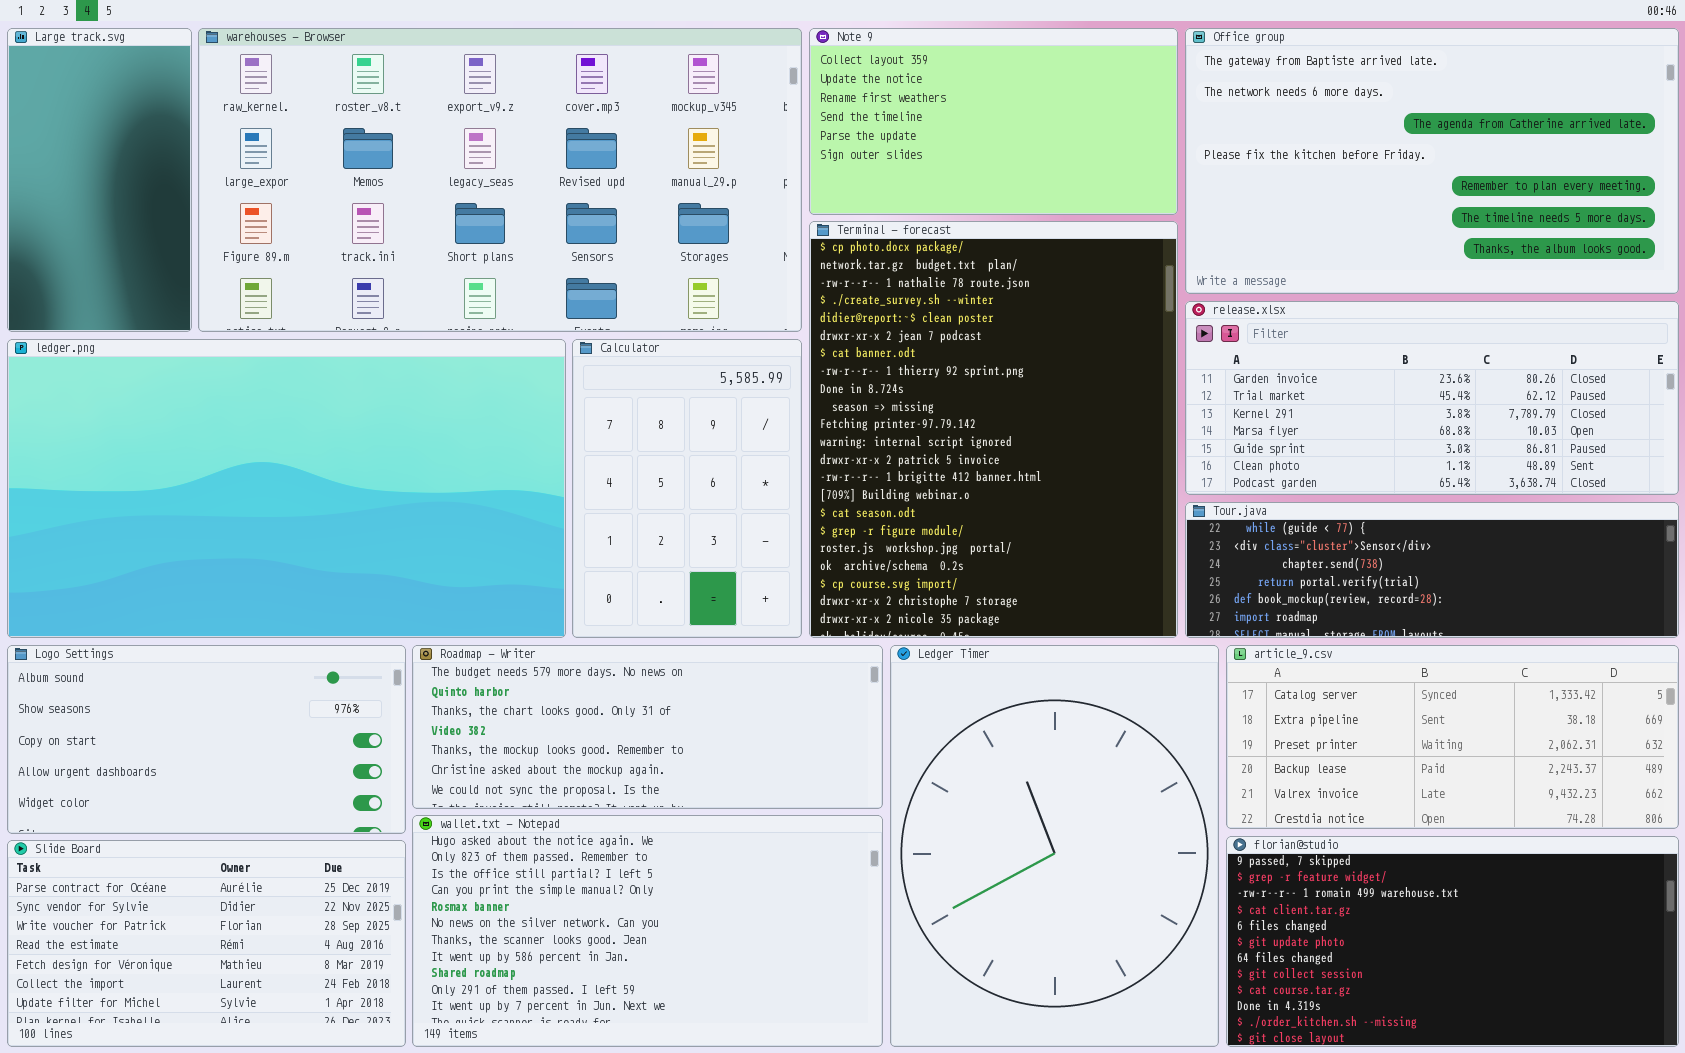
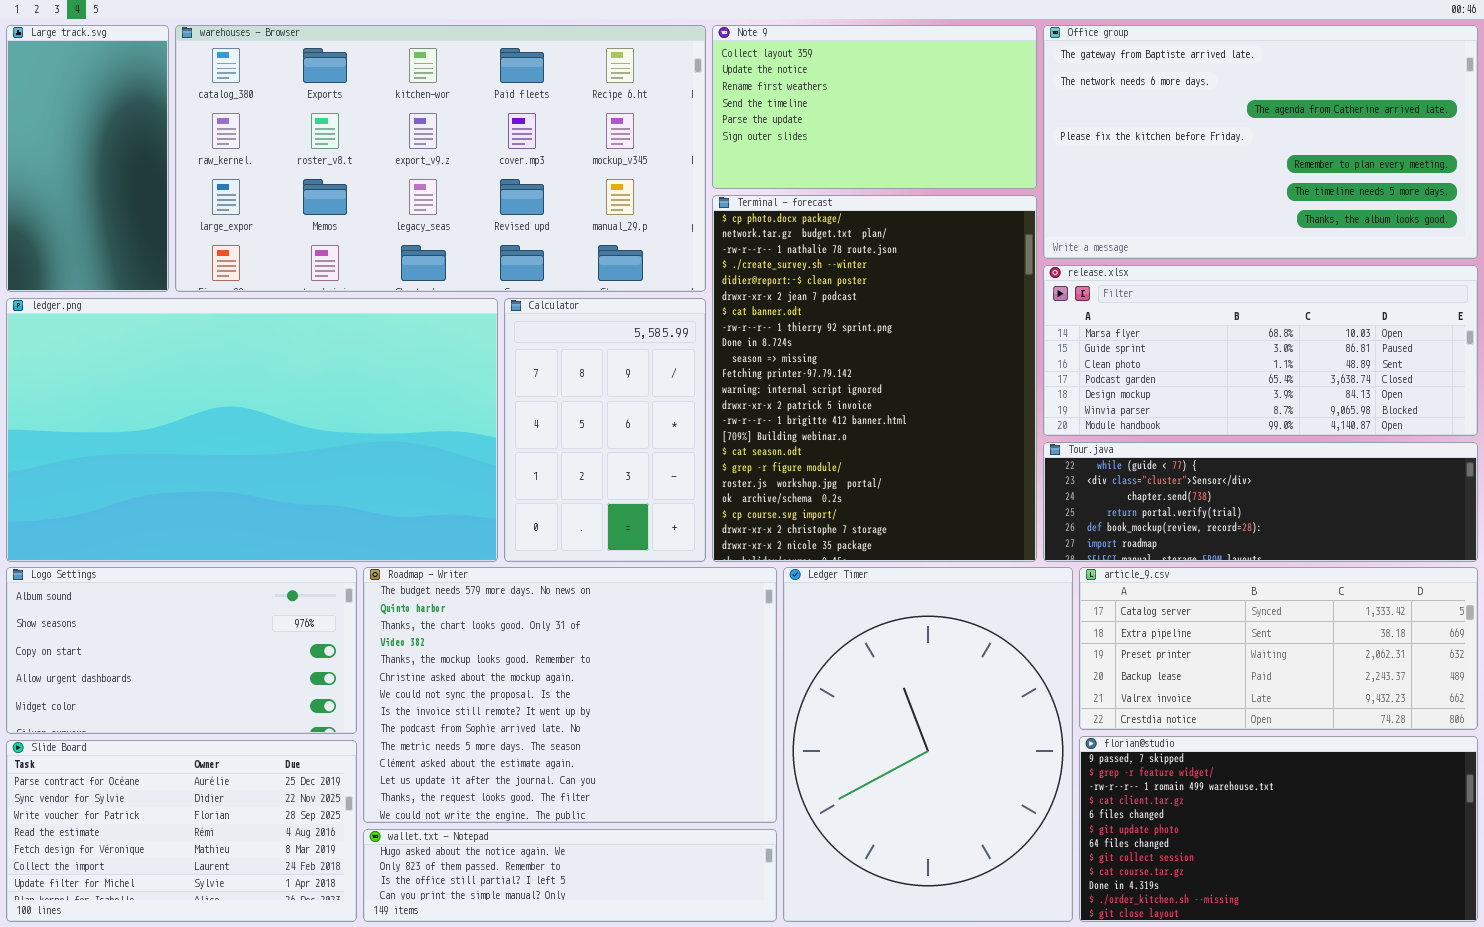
warehouses - Browser: [198,28,802,332] -> [175,25,706,292], scrolled up 1 row
release.xlsx: [1185,301,1679,495] -> [1043,265,1478,436], scrolled down 3 rows
Roadmap - Writer: [412,645,883,809] -> [363,567,777,823], resized
wallet.txt - Notepad: [412,815,883,1047] -> [363,829,777,922], resized

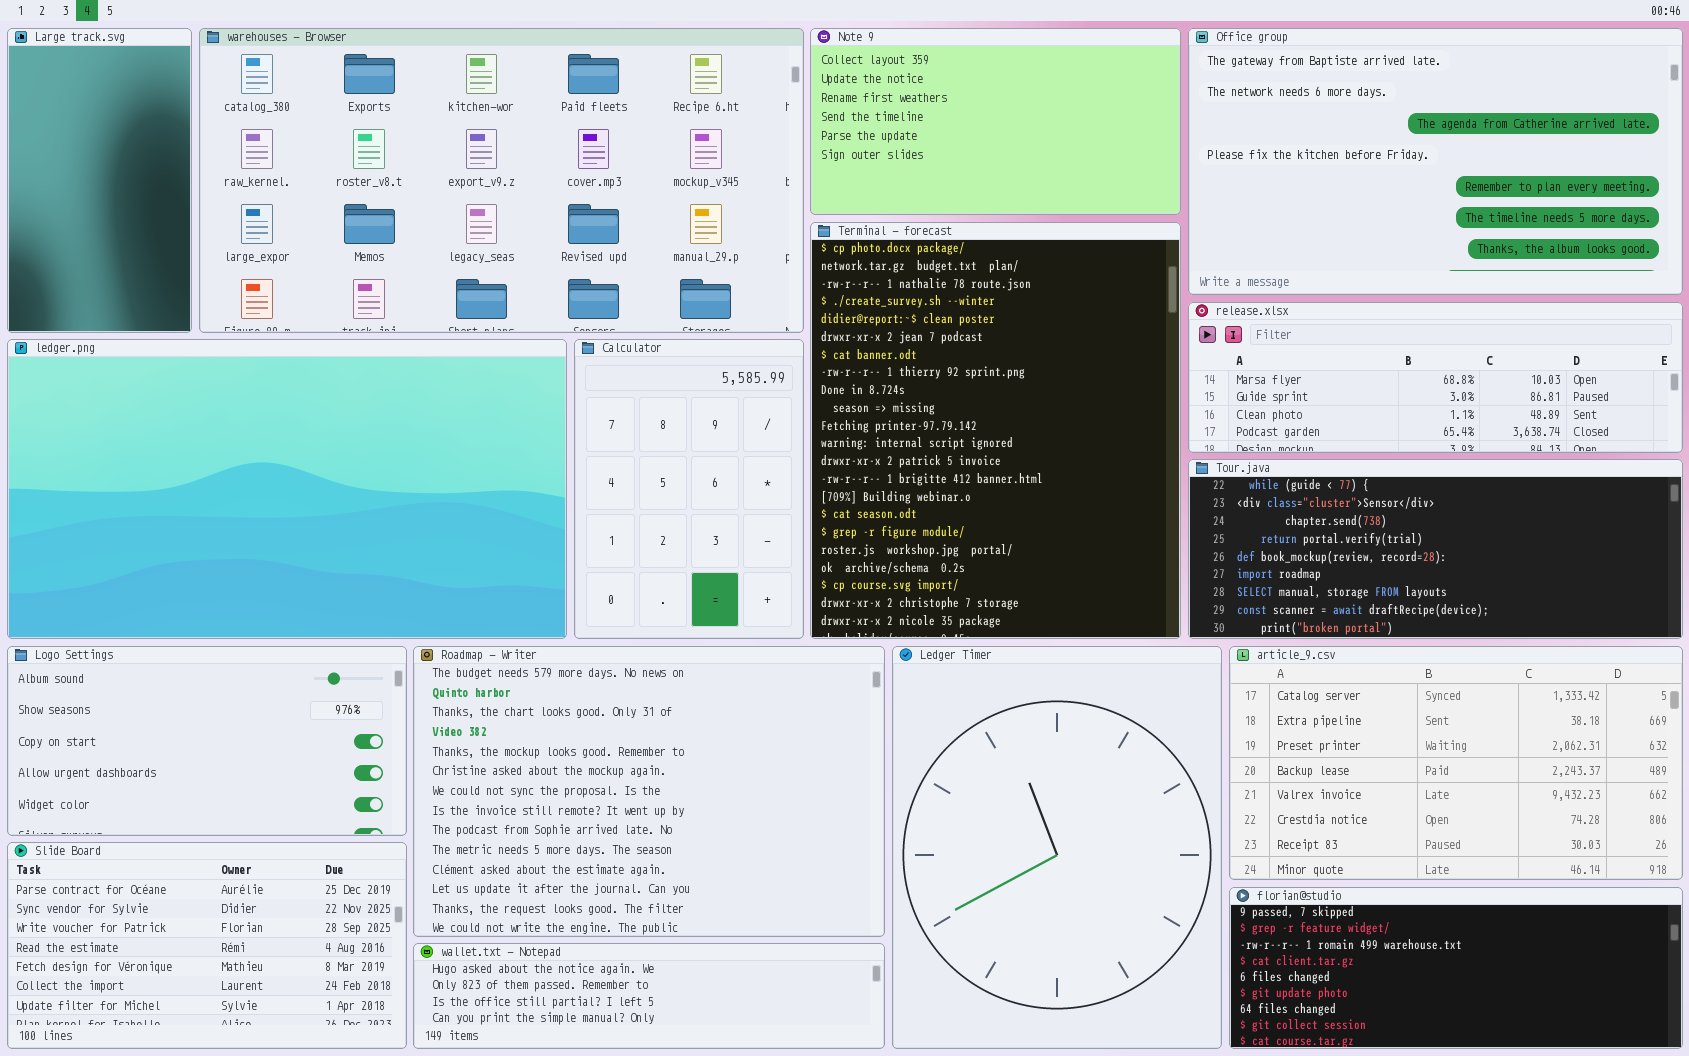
release.xlsx: [1043,265,1478,436] -> [1188,302,1683,453], resized
Tour.java: [1043,442,1478,562] -> [1188,459,1683,639], resized
article_9.csv: [1079,567,1478,730] -> [1229,646,1683,880], resized
florian@studio: [1079,736,1478,922] -> [1229,887,1683,1049], resized

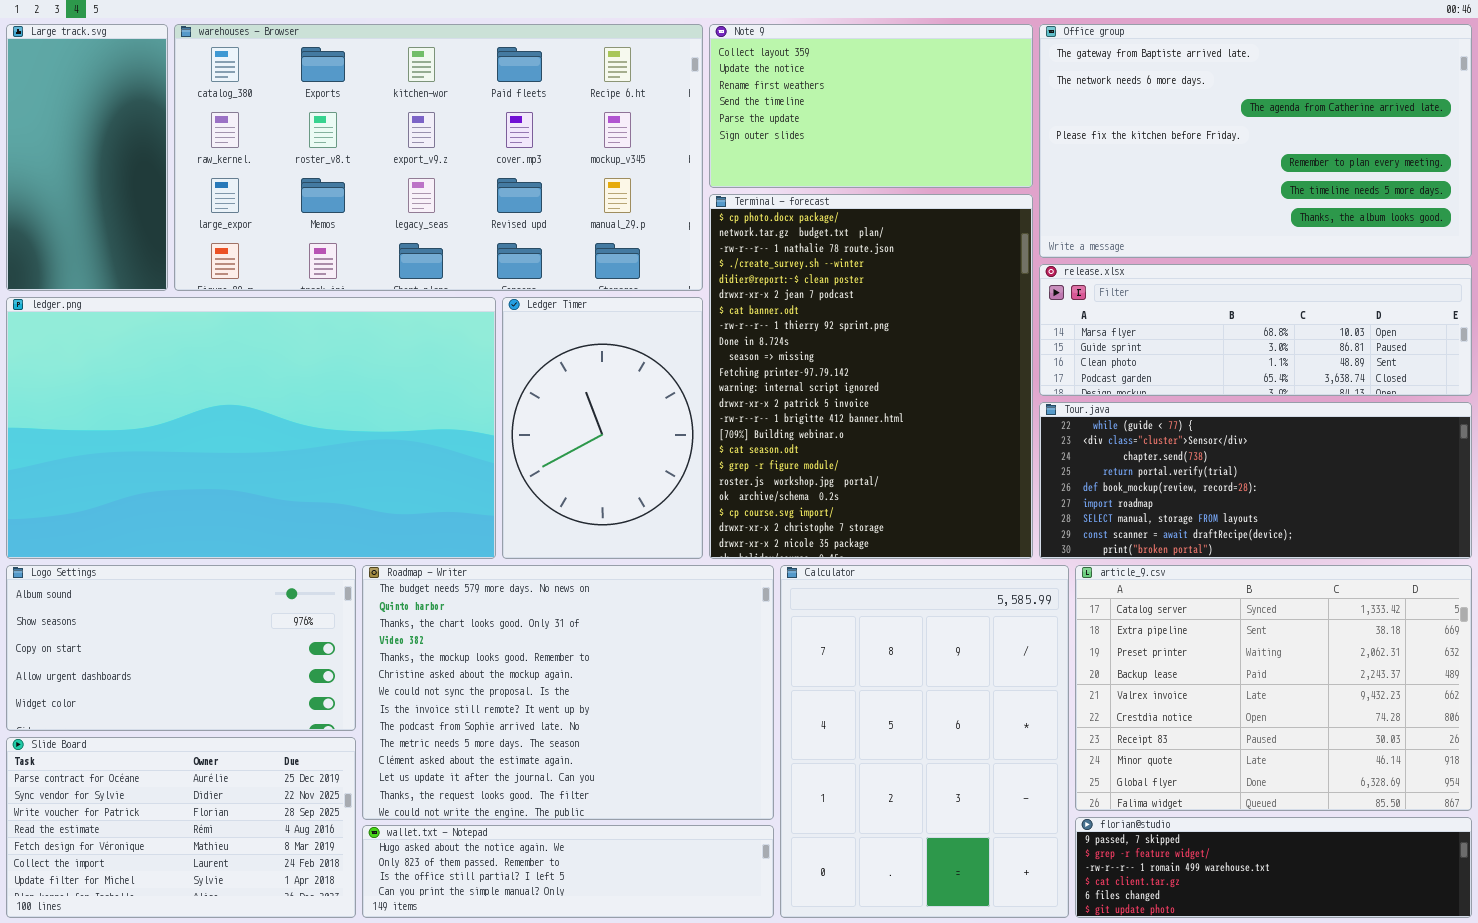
Calculator: [574,339,804,639] -> [780,565,1069,918], moved, resized
Ledger Timer: [892,646,1222,1049] -> [502,297,703,559], moved, resized
article_9.csv: [1229,646,1683,880] -> [1075,565,1472,811], resized
florian@studio: [1229,887,1683,1049] -> [1075,817,1472,918], resized

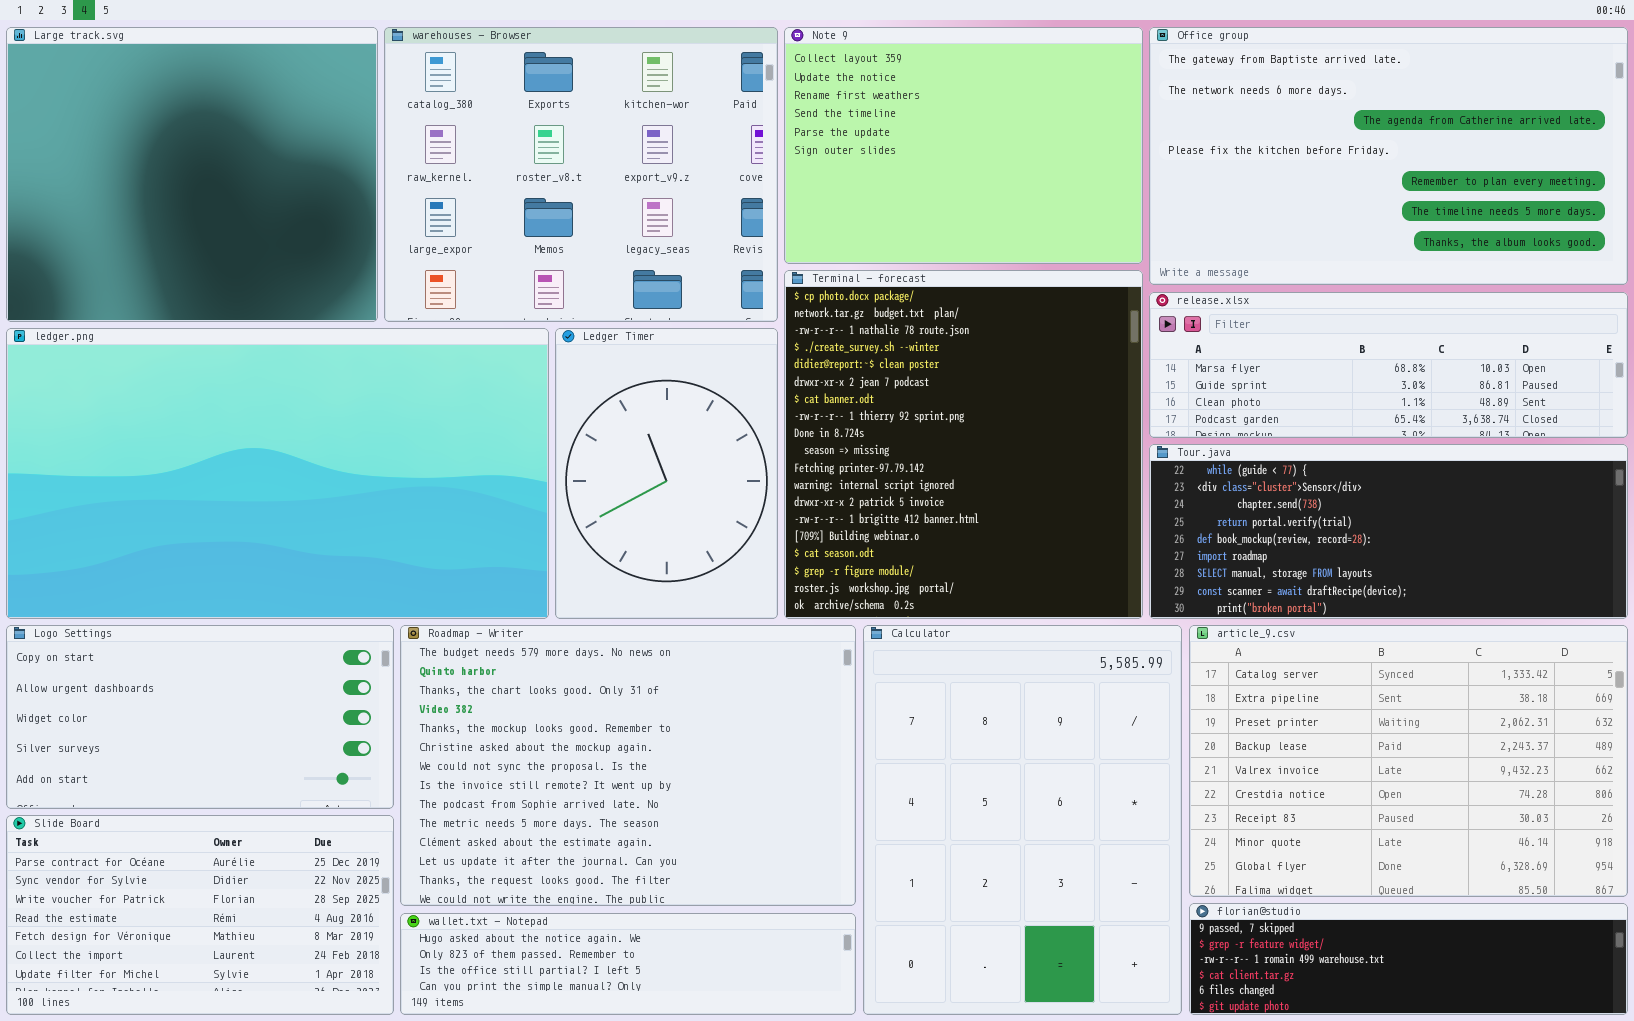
Large track.svg: [6,24,168,291] -> [6,27,378,322], resized
warehouses - Browser: [174,24,703,291] -> [384,27,778,322], resized
Note 9: [709,24,1033,188] -> [784,27,1143,264], resized
Terminal - forecast: [709,194,1033,559] -> [784,270,1143,619], resized
Logo Settings: [6,565,356,731] -> [6,625,394,809], scrolled down 2 rows

